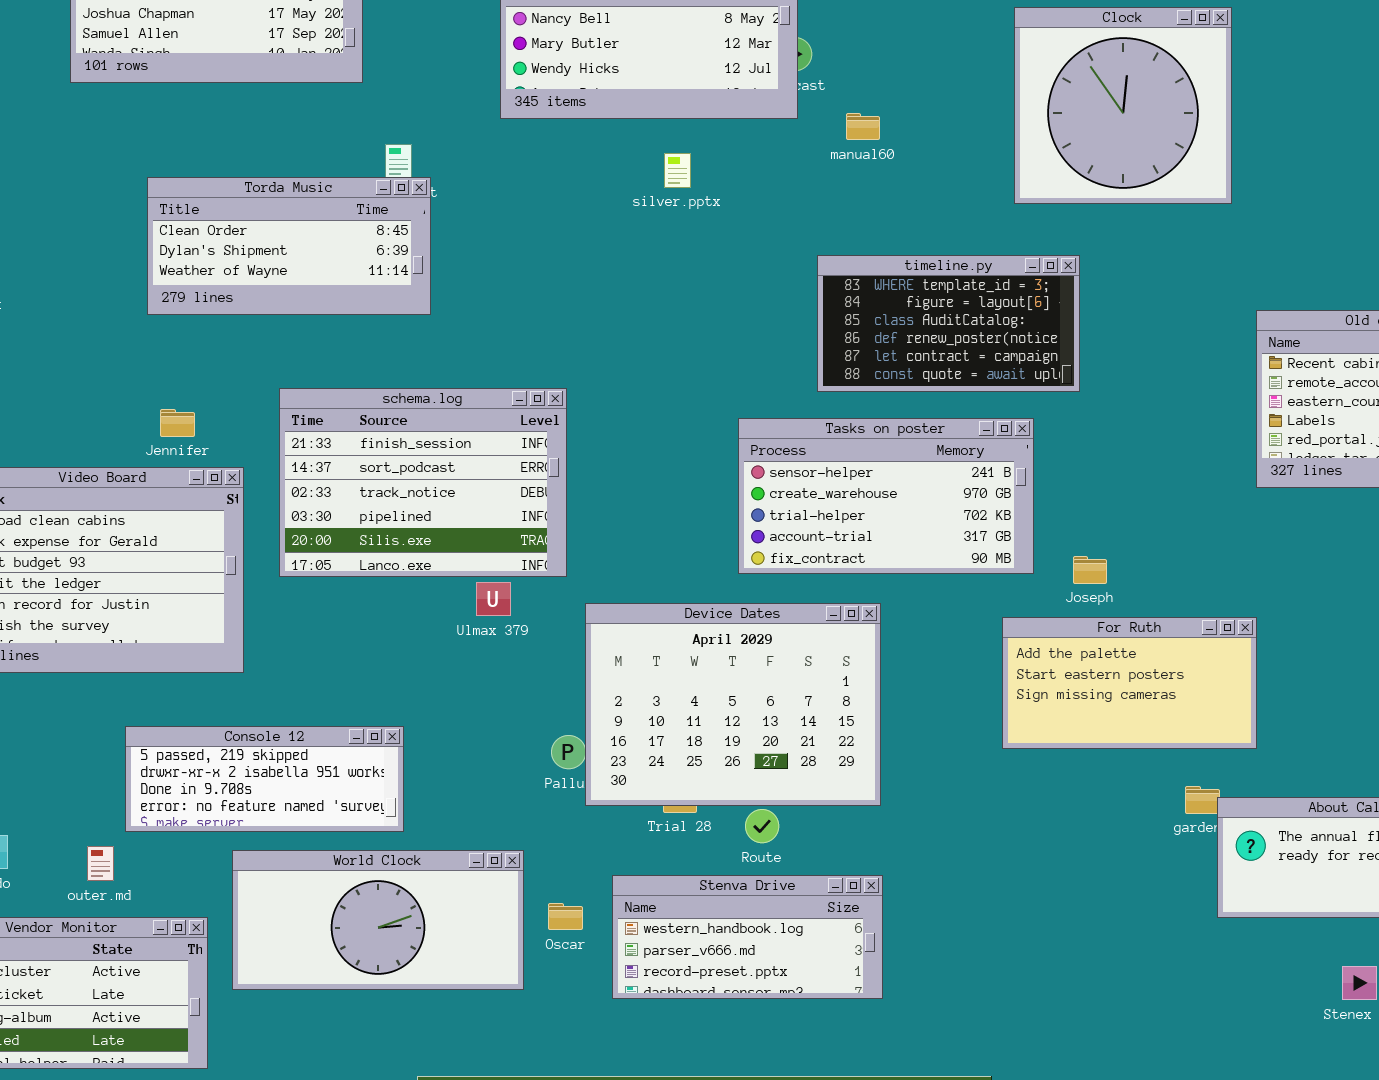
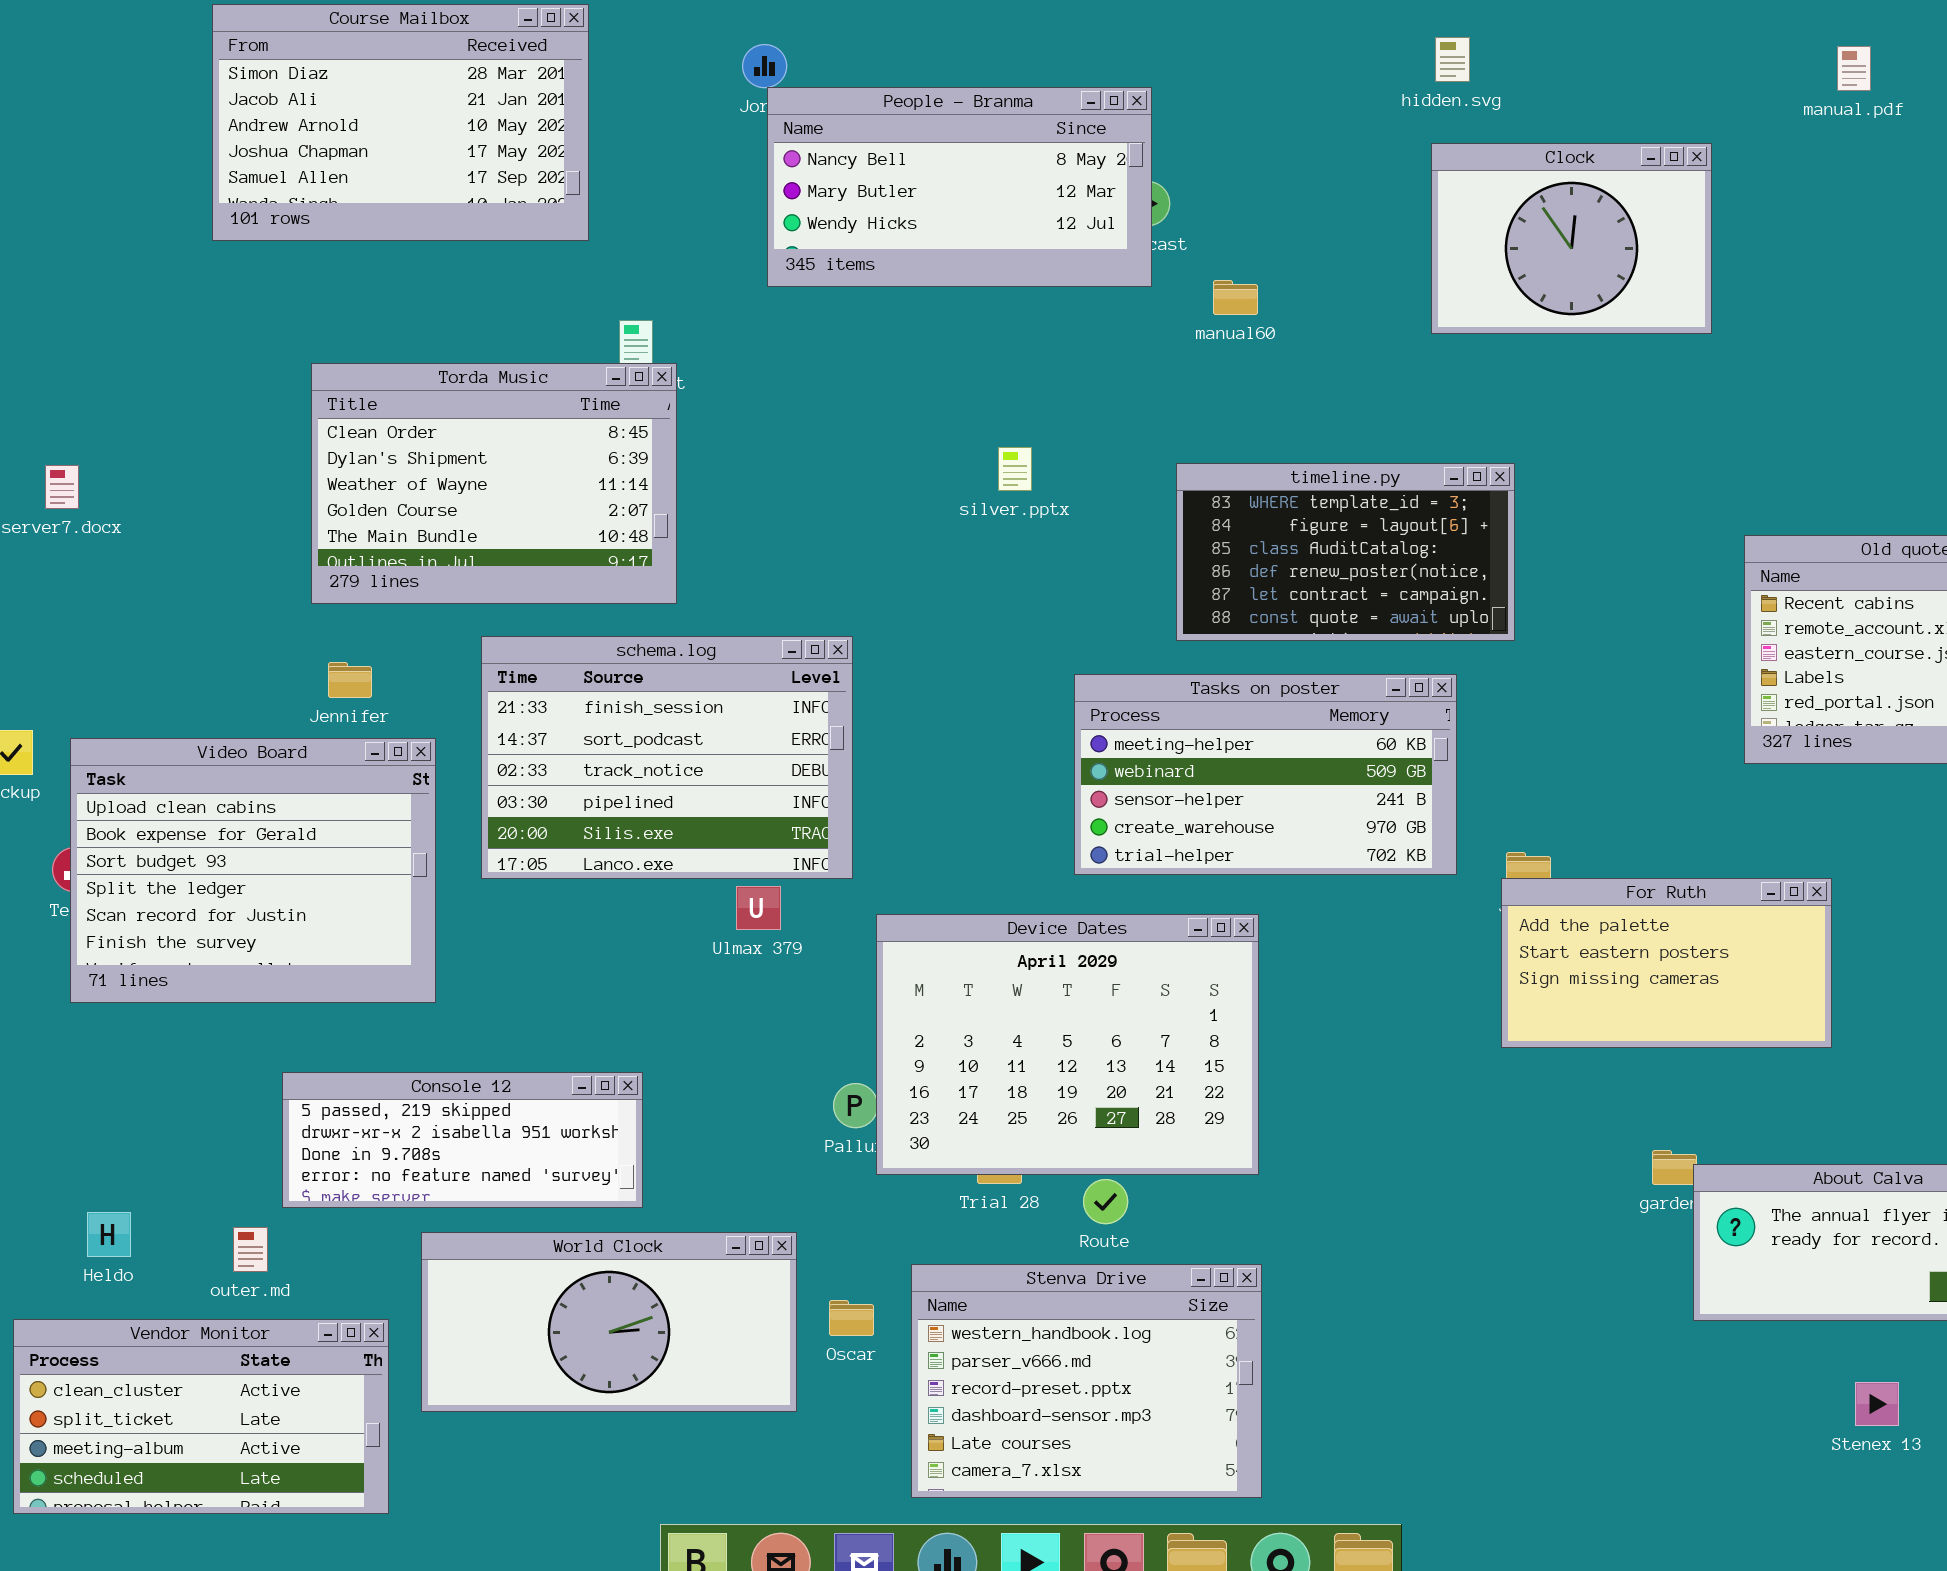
Clock: [1014,7,1232,204] -> [1431,143,1712,334], resized
silver.pptx: [664,153,691,188] -> [998,447,1032,491], moved
Torda Music: [147,177,431,315] -> [311,363,677,604], resized
Tasks on poster: [738,418,1034,574] -> [1074,674,1457,875], scrolled up 2 rows
For Ruth: [1002,617,1257,749] -> [1501,878,1832,1048], moved
Stenva Drive: [612,875,883,999] -> [911,1264,1262,1498], resized

